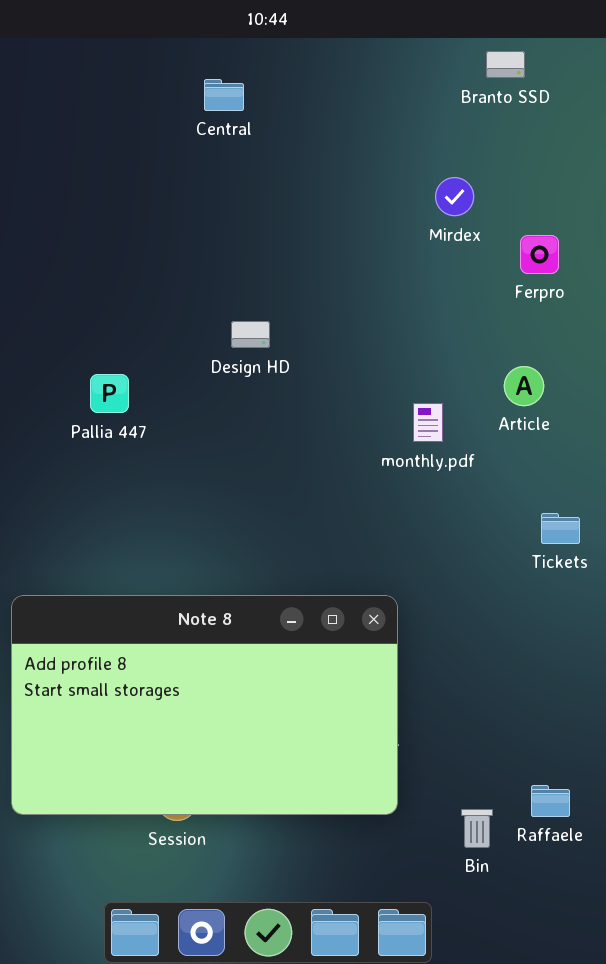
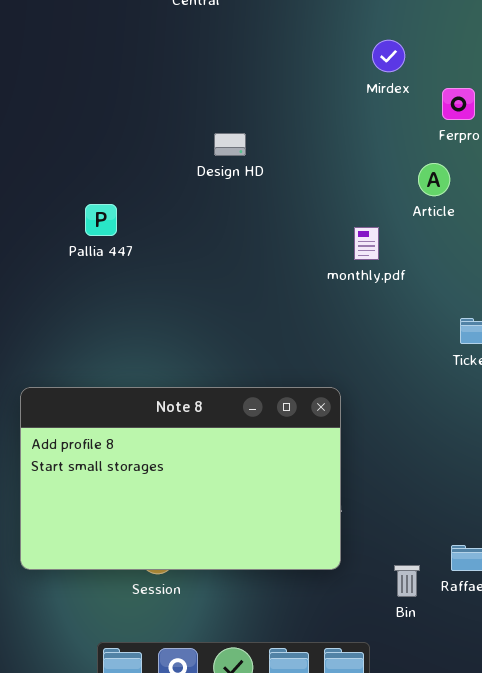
Design HD: [231,321,270,348] -> [214,133,246,156], moved
Article: [504,366,544,406] -> [418,163,450,196], moved

